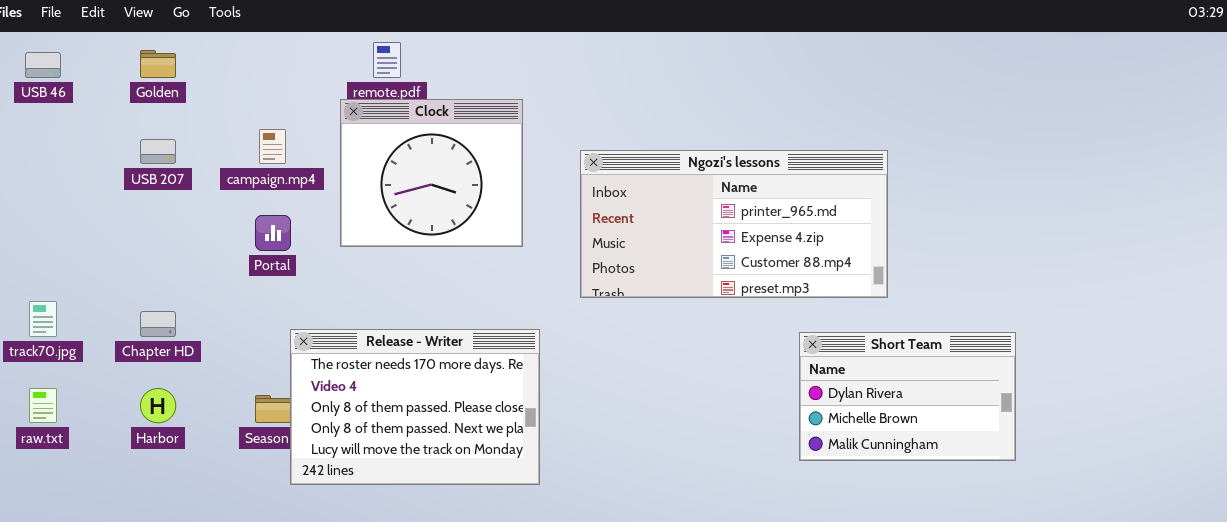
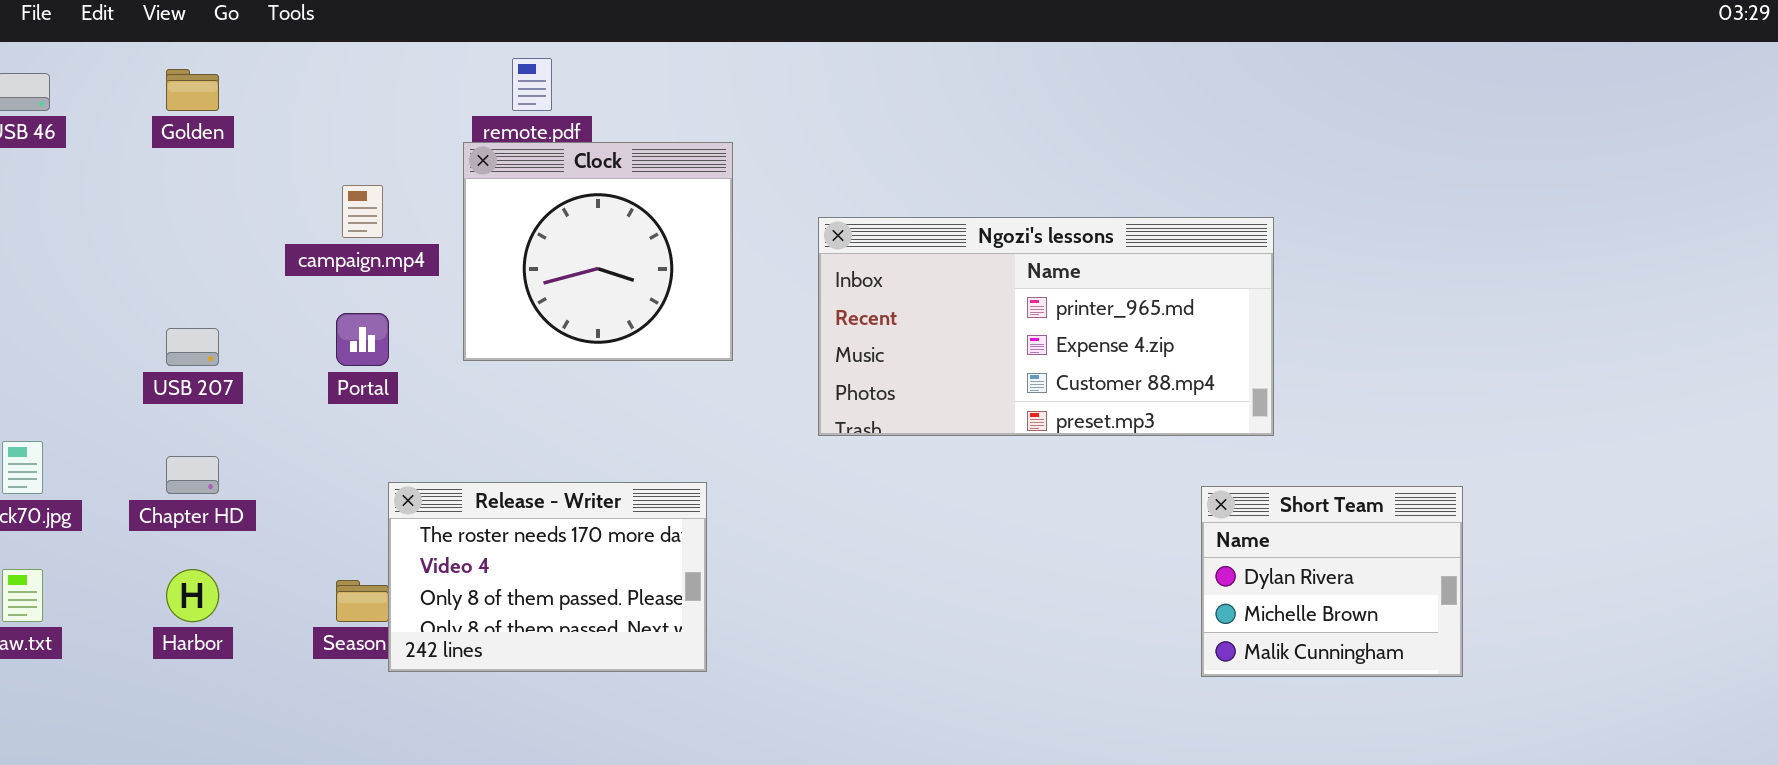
USB 207: [140,139,176,164] -> [166,328,219,366], moved
Release - Writer: [290,329,540,485] -> [388,482,707,672], resized
Short Team: [799,332,1016,461] -> [1201,486,1463,677], resized

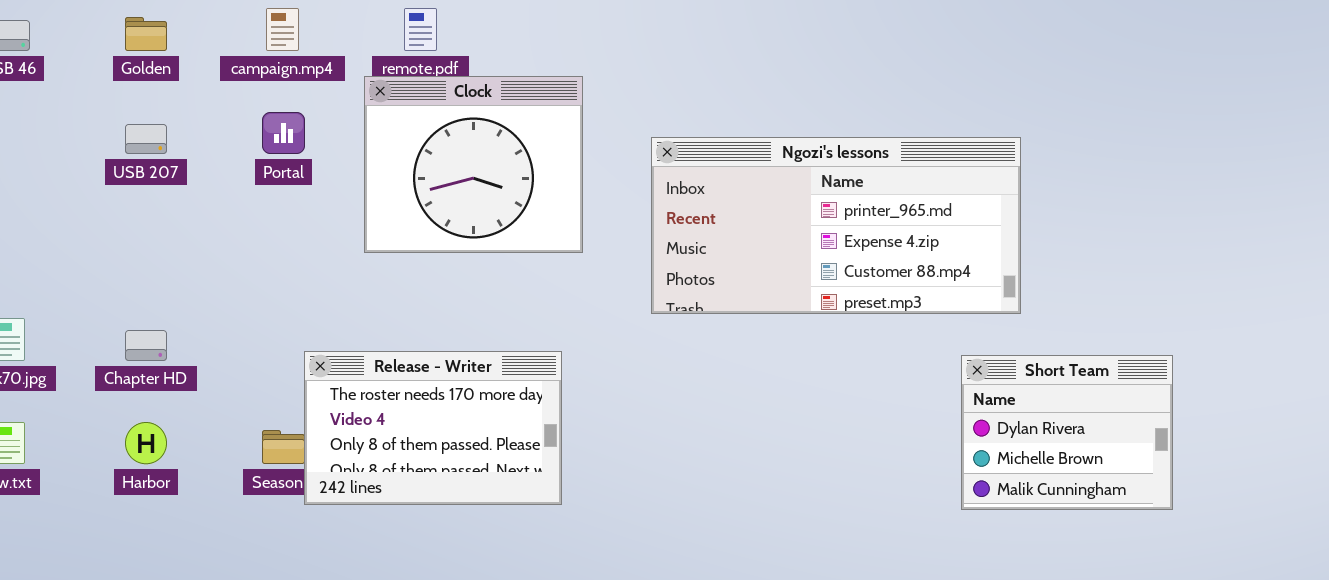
campaign.mp4: [342,185,383,238] -> [266,8,299,51], moved
Portal: [336,313,389,366] -> [262,112,305,154], moved
USB 207: [166,328,219,366] -> [125,124,167,154], moved

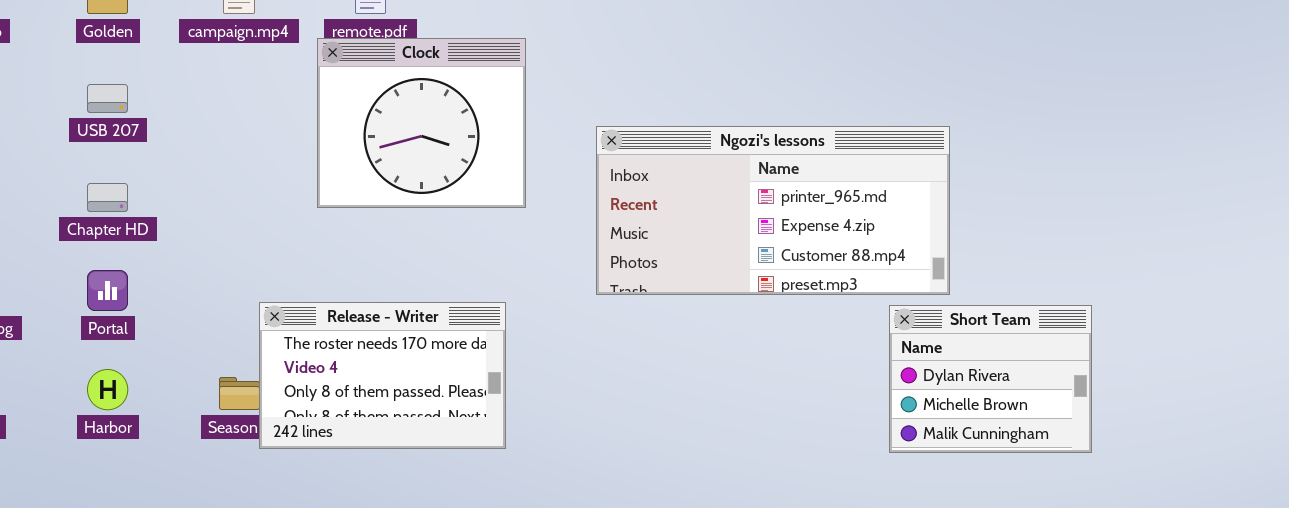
Portal: [262,112,305,154] -> [87,270,128,311], moved
Ngozi's lessons: [651,137,1021,314] -> [596,126,950,295], moved
Chapter HD: [125,330,167,361] -> [87,183,128,212], moved

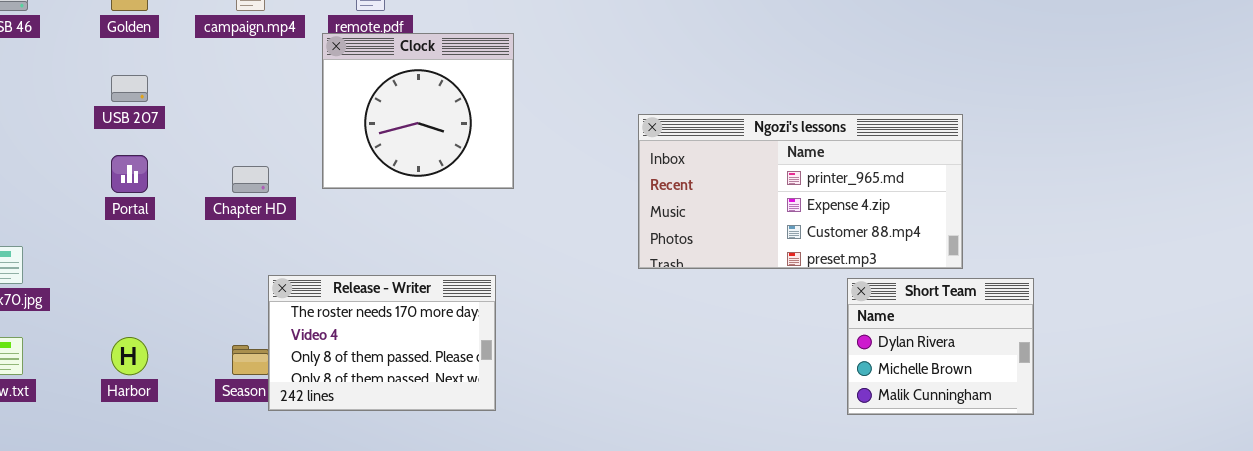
Ngozi's lessons: [596,126,950,295] -> [638,114,963,269], moved
Chapter HD: [87,183,128,212] -> [232,166,269,193], moved
Portal: [87,270,128,311] -> [111,155,148,193], moved

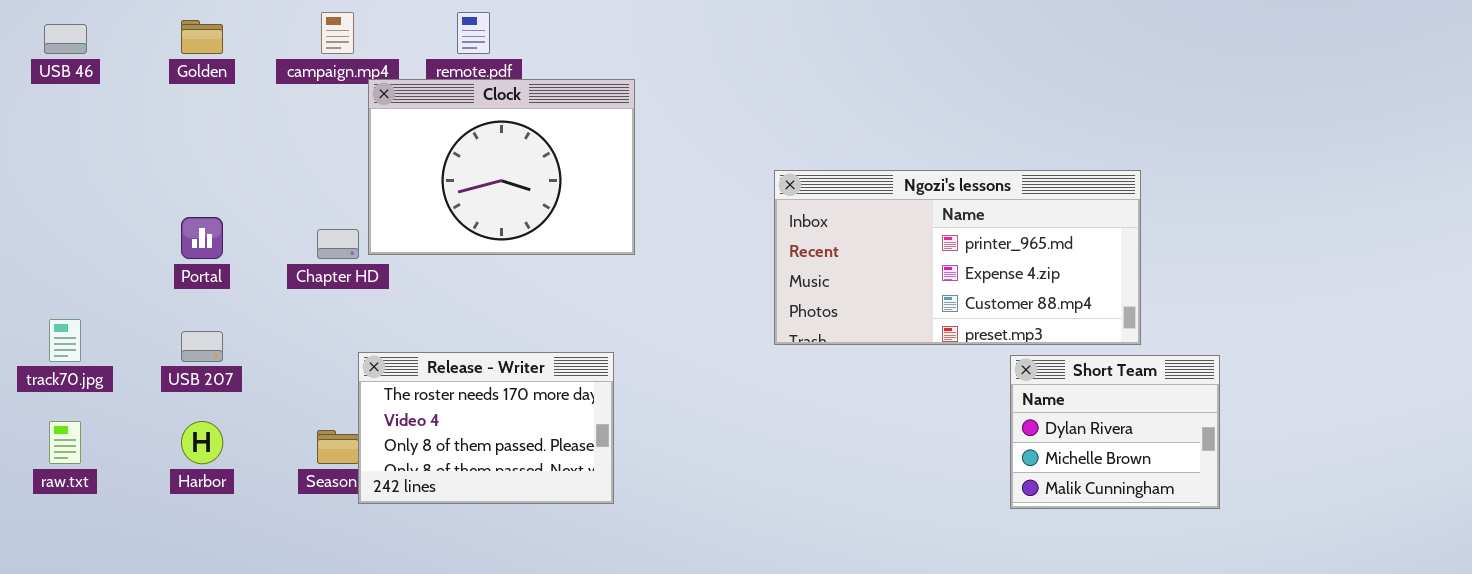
Clock: [322,33,514,189] -> [368,79,635,255], resized
USB 207: [111,75,148,102] -> [181,331,223,362], moved

